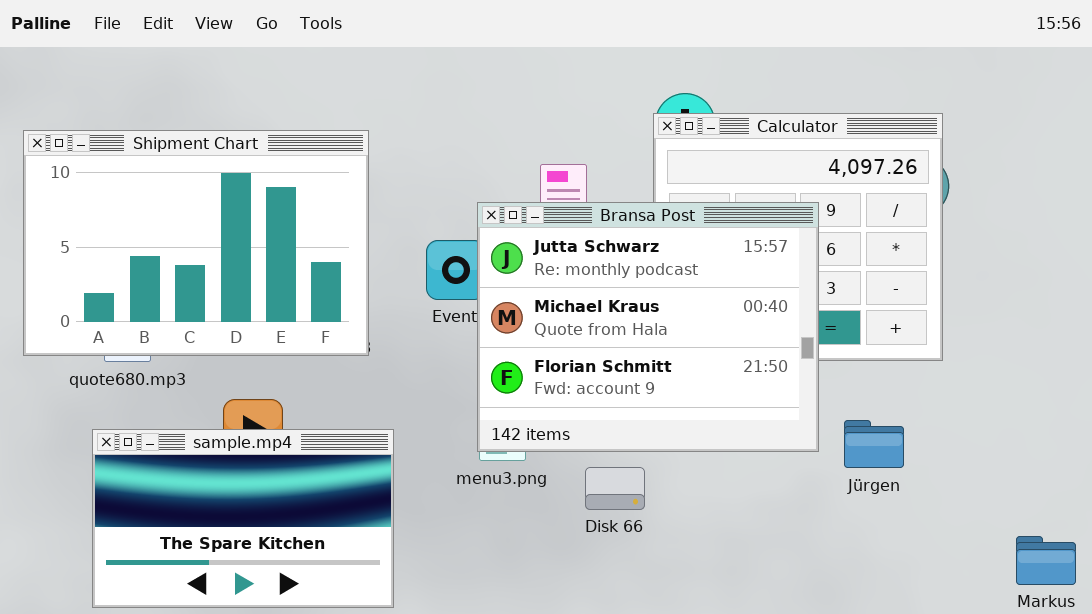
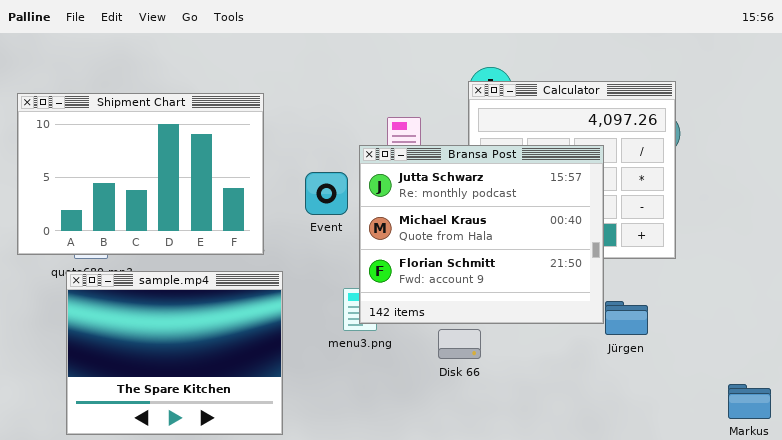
Bransa Post: [477,202,819,452] -> [359,145,604,324], moved
sample.mp4: [92,429,394,608] -> [66,271,283,435], resized
Disk 66: [585,467,645,510] -> [438,329,481,359], moved

